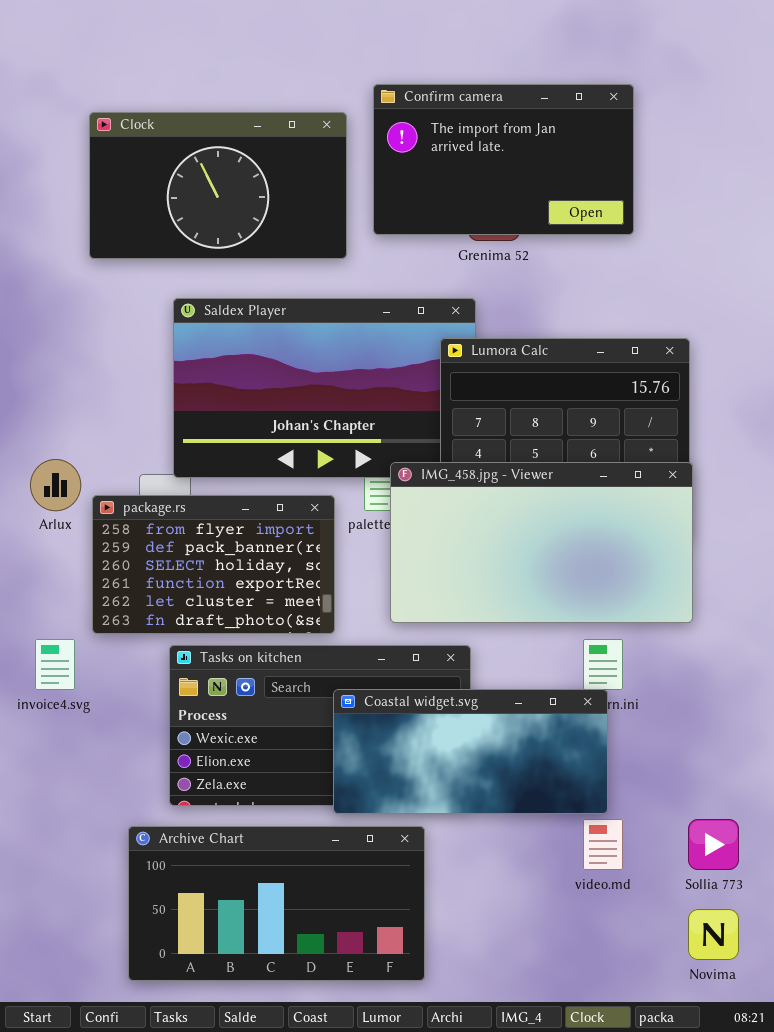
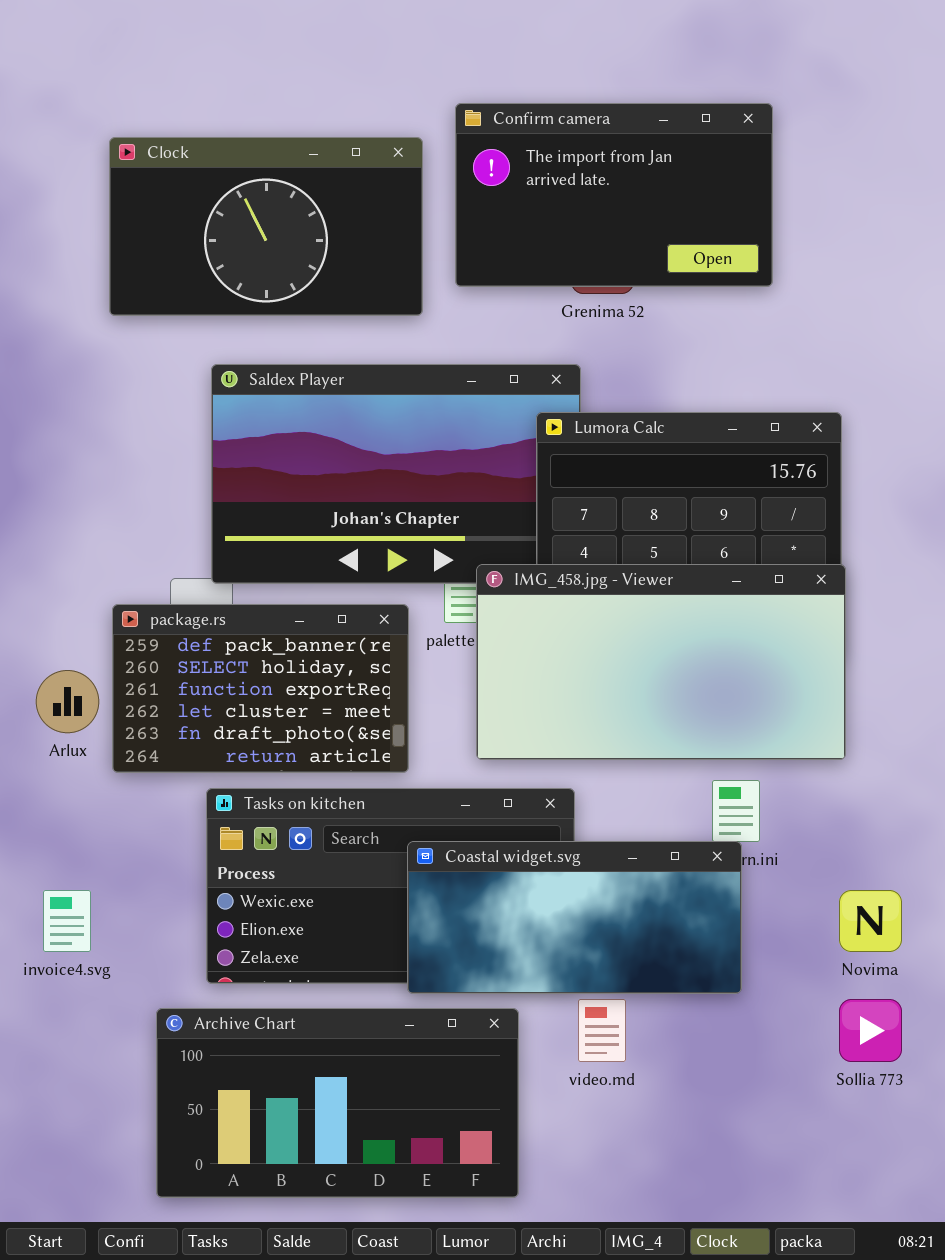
Arlux: [30,459,81,511] -> [36,670,99,733], moved
package.rs: [92,495,335,634] -> [112,604,409,773], scrolled down 1 row
invoice4.svg: [35,639,75,690] -> [43,890,91,952], moved
video.md: [583,819,623,870] -> [578,999,626,1062], moved
Novima: [688,909,739,960] -> [839,890,902,952], moved

